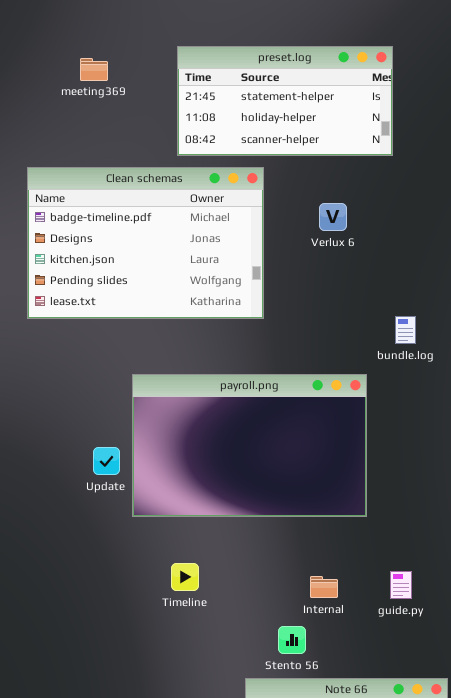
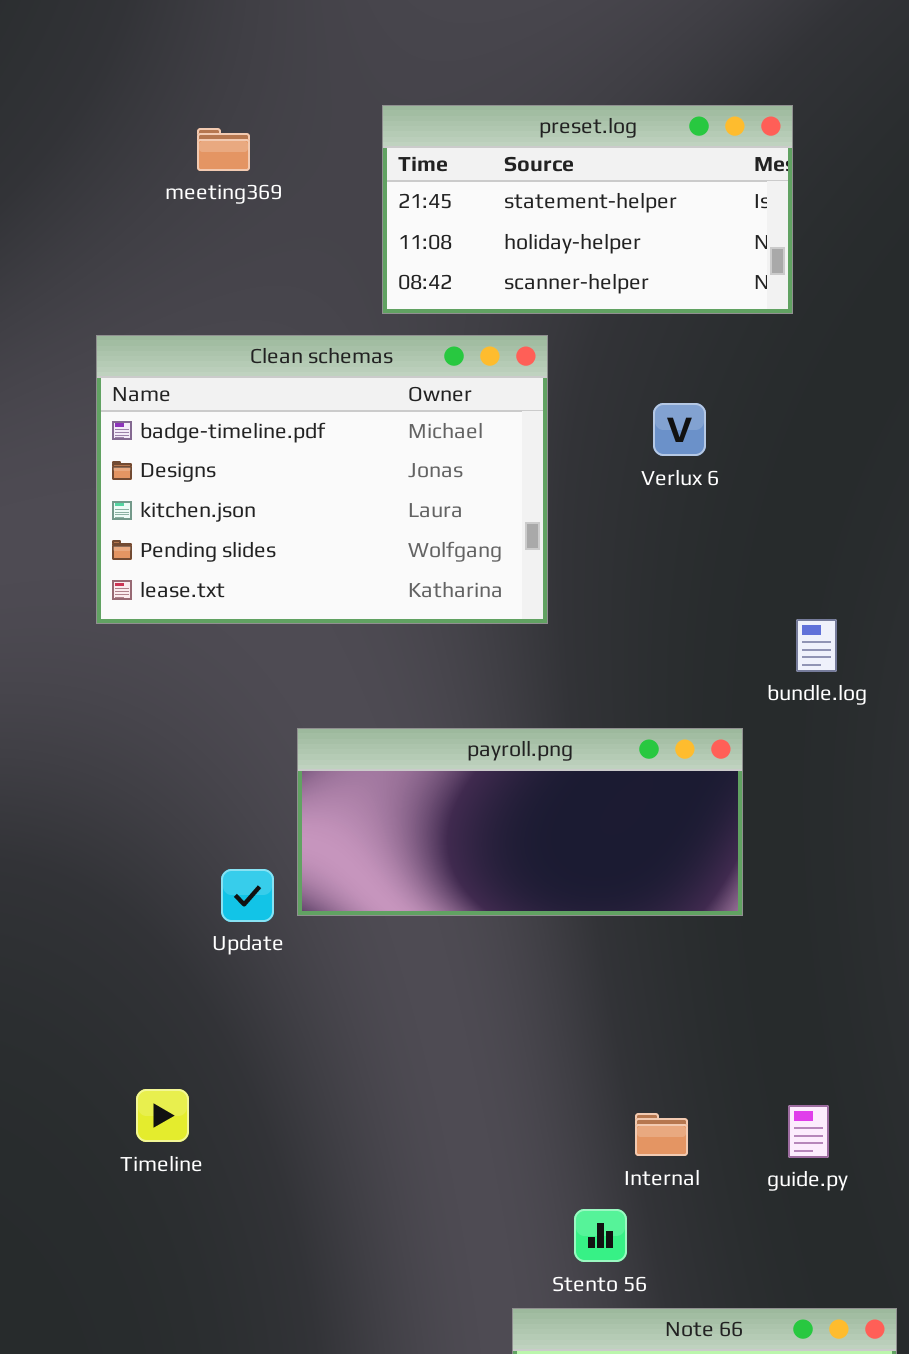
payroll.png: [132,374,367,517] -> [297,728,743,916], resized
Timeline: [171,563,199,591] -> [136,1089,189,1142], moved

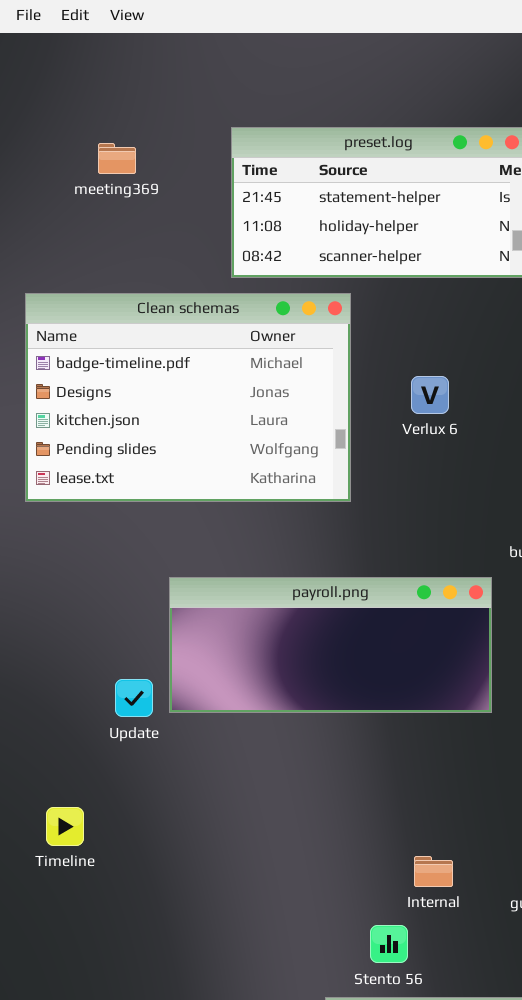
Verlux 6: [653,403,706,456] -> [411,376,449,414], moved
Timeline: [136,1089,189,1142] -> [46,807,84,846], moved

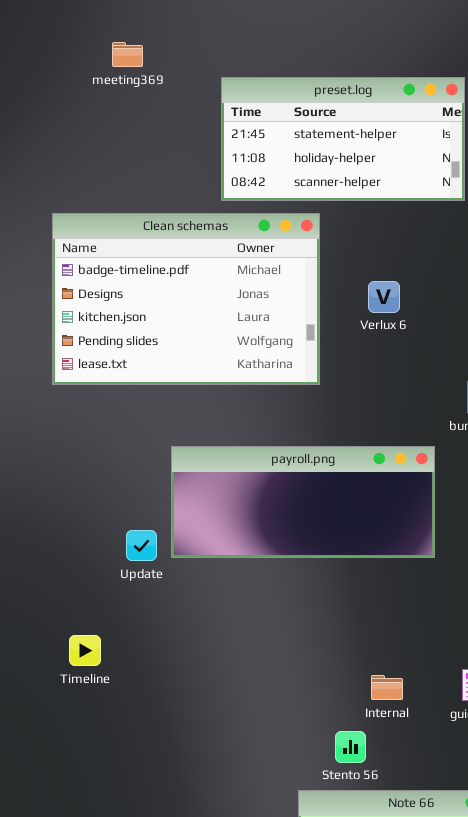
meeting369: [98,143,136,174] -> [112,42,143,67], moved

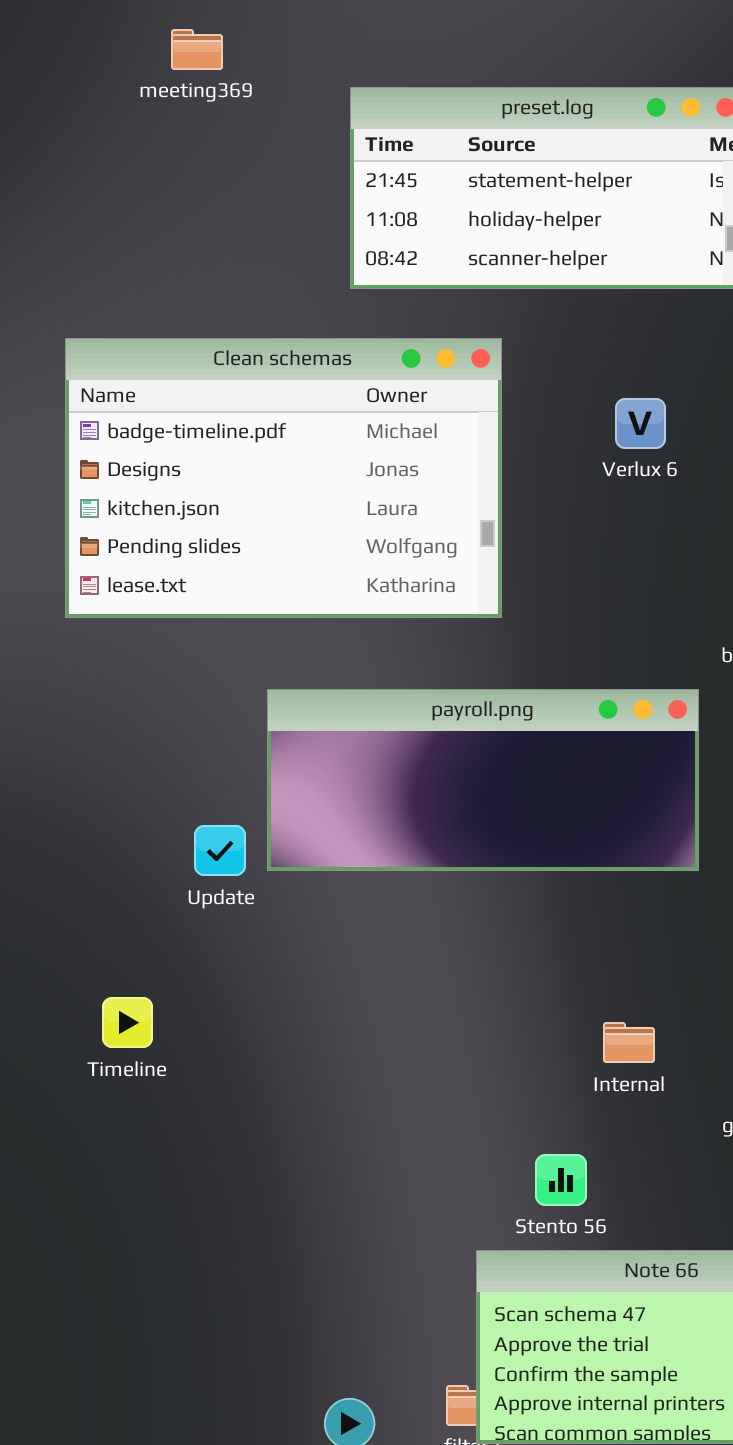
Clean schemas: [52,213,320,385] -> [65,338,502,618], moved
Verlux 6: [368,281,400,313] -> [615,398,666,449], moved
Internal: [371,675,403,700] -> [603,1022,655,1063], moved

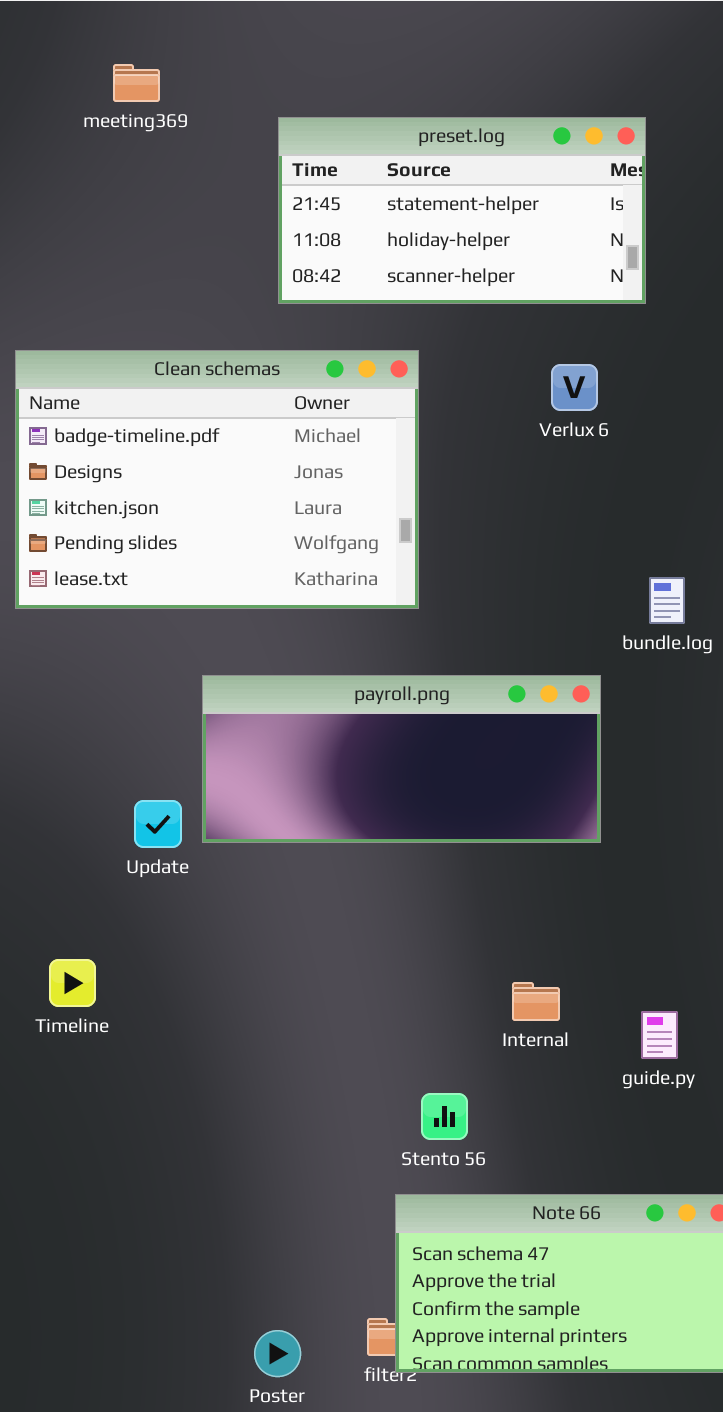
Verlux 6: [615,398,666,449] -> [551,364,598,411], moved
Stento 56: [535,1154,587,1206] -> [421,1093,468,1140], moved

